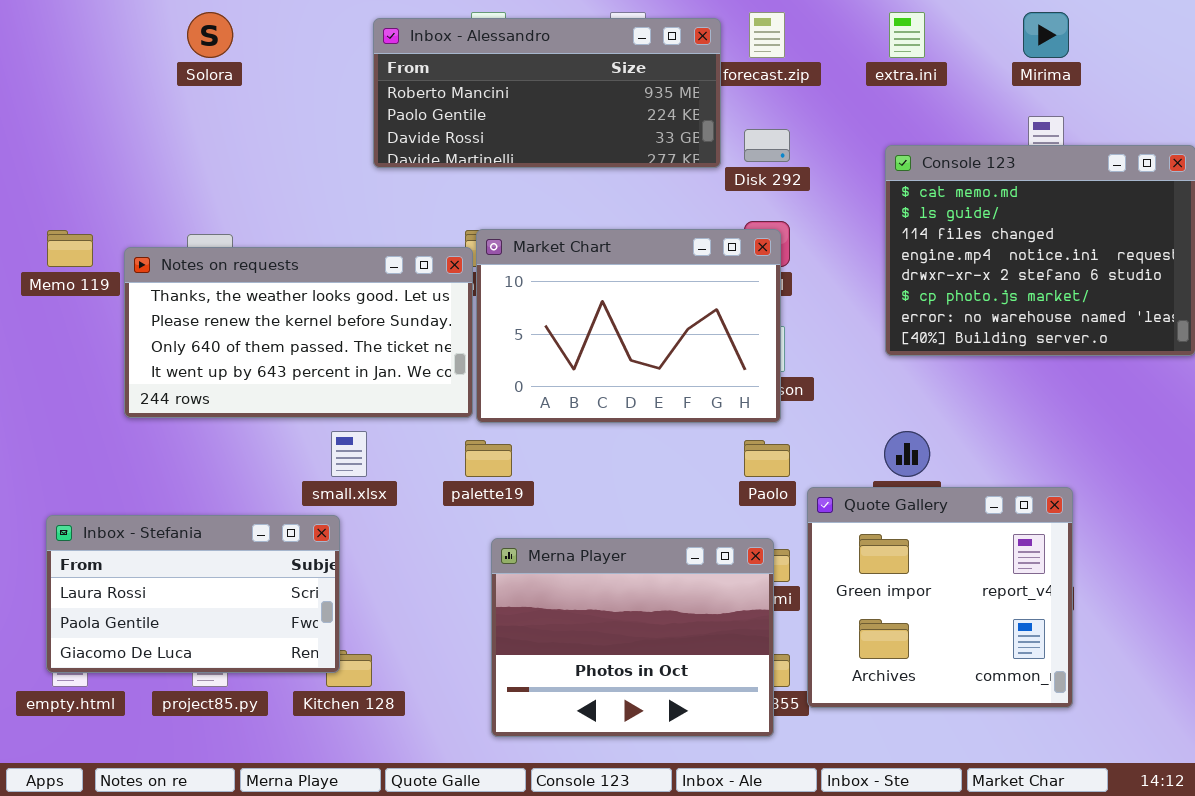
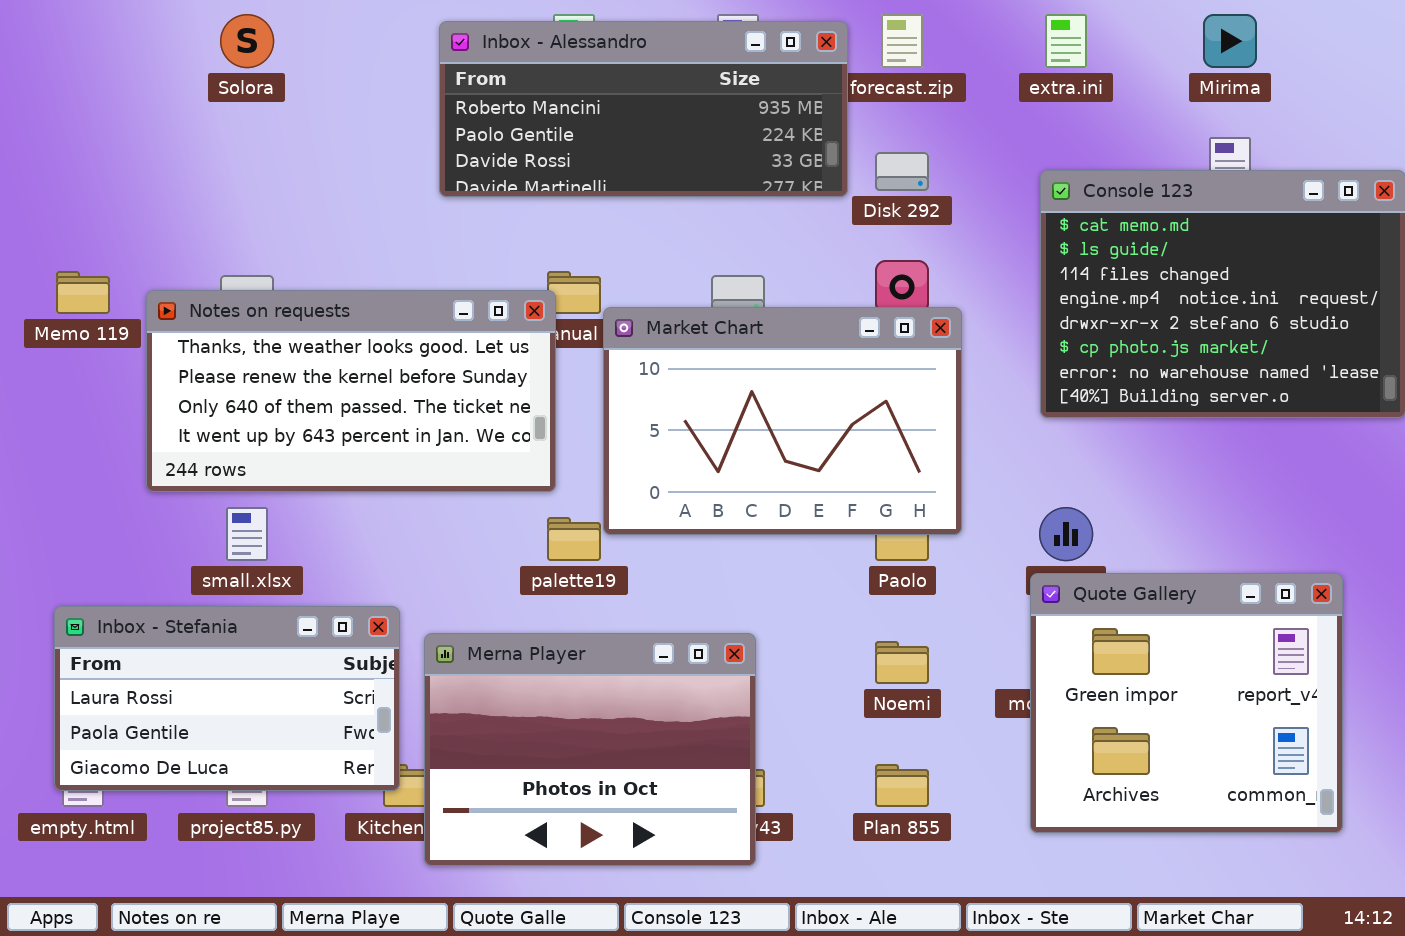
Market Chart: [476,229,781,423] -> [603,307,962,535], moved
small.xlsx: [331,431,367,477] -> [226,507,268,561], moved
Quote Gallery: [807,487,1073,708] -> [1030,573,1343,833], moved
Merna Player: [491,538,774,737] -> [424,633,756,866], moved

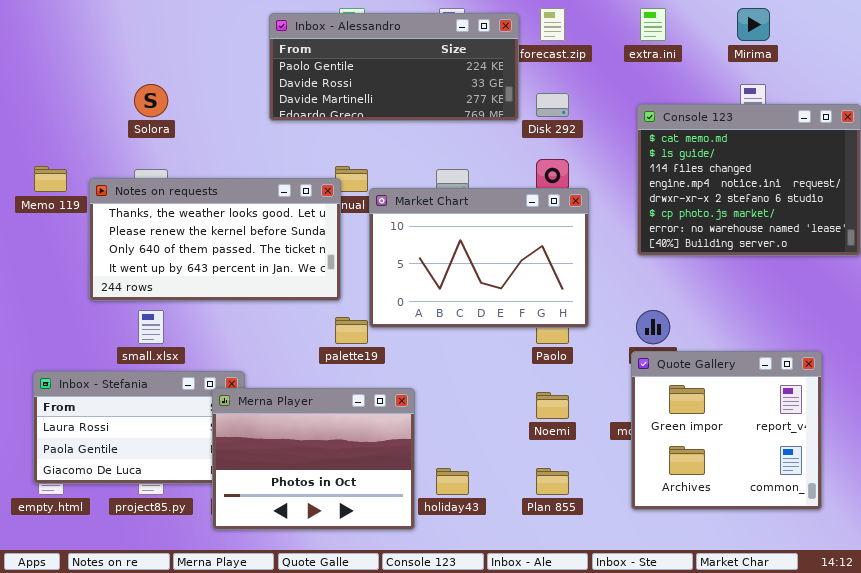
Solora: [220,14,274,68] -> [134,84,168,117], moved
Inbox - Alessandro: [439,21,848,197] -> [269,13,519,121], scrolled down 1 row
Merna Player: [424,633,756,866] -> [212,388,415,530], moved

